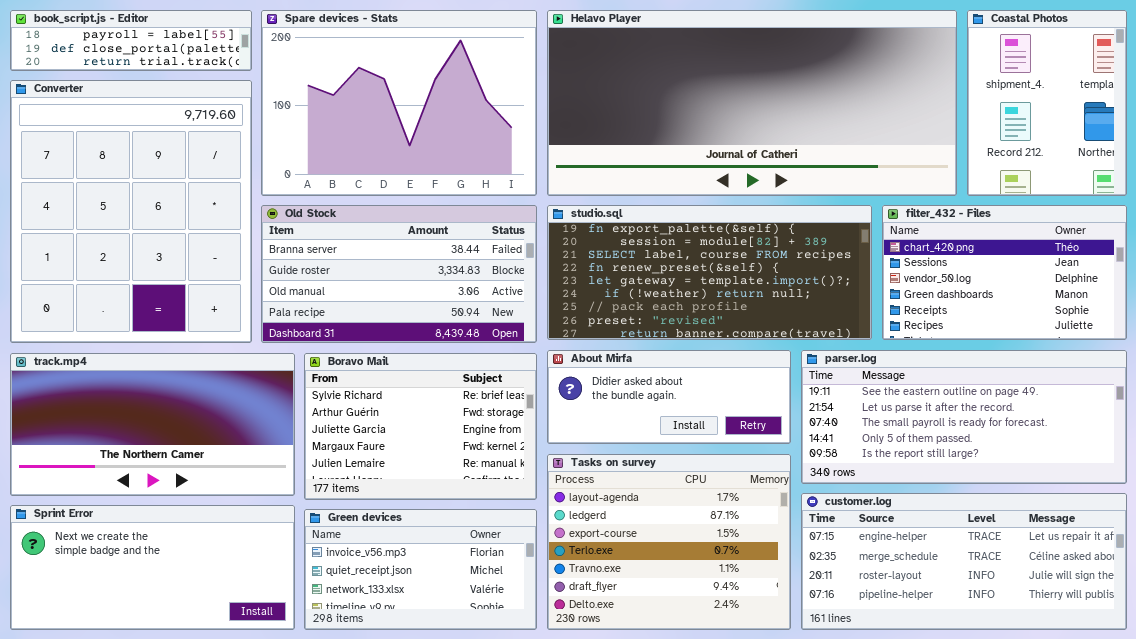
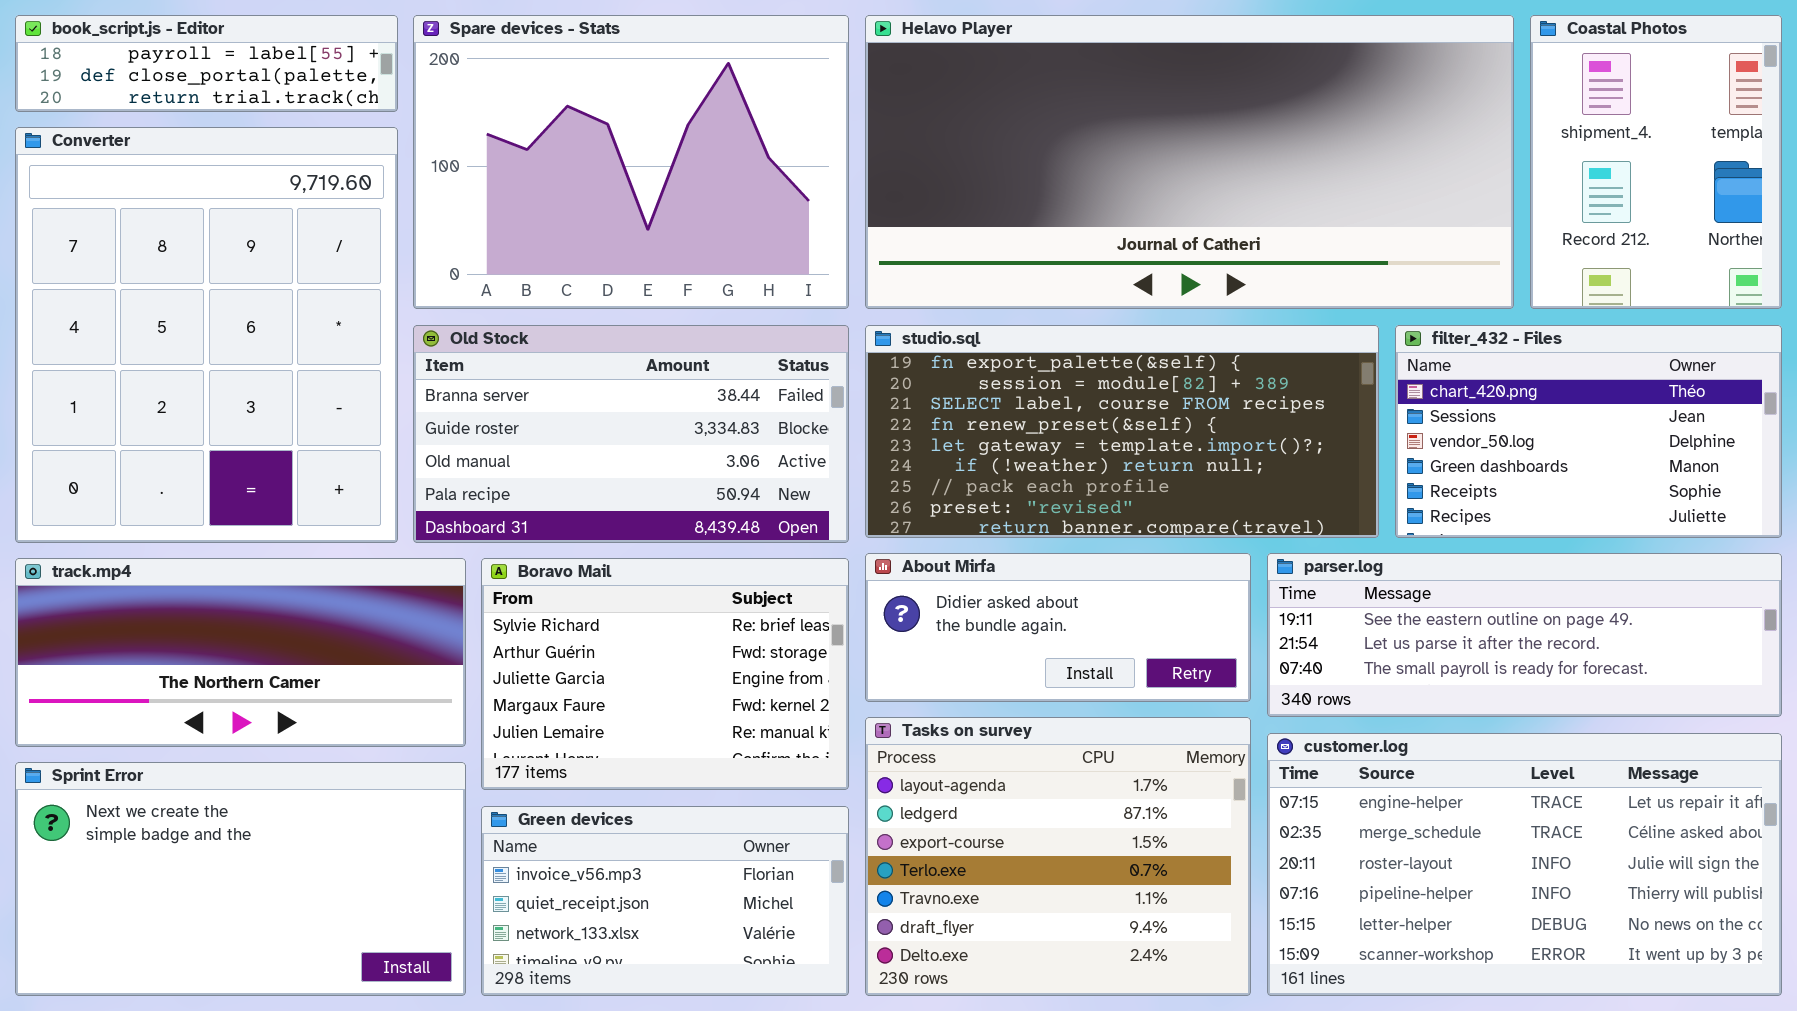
parser.log: [801,350,1127,484] -> [1267,553,1782,717], resized
track.mp4: [10,353,295,496] -> [15,558,466,747], resized
customer.log: [801,493,1127,630] -> [1267,733,1782,996], resized
Sprint Error: [10,505,295,630] -> [15,762,466,996], resized

